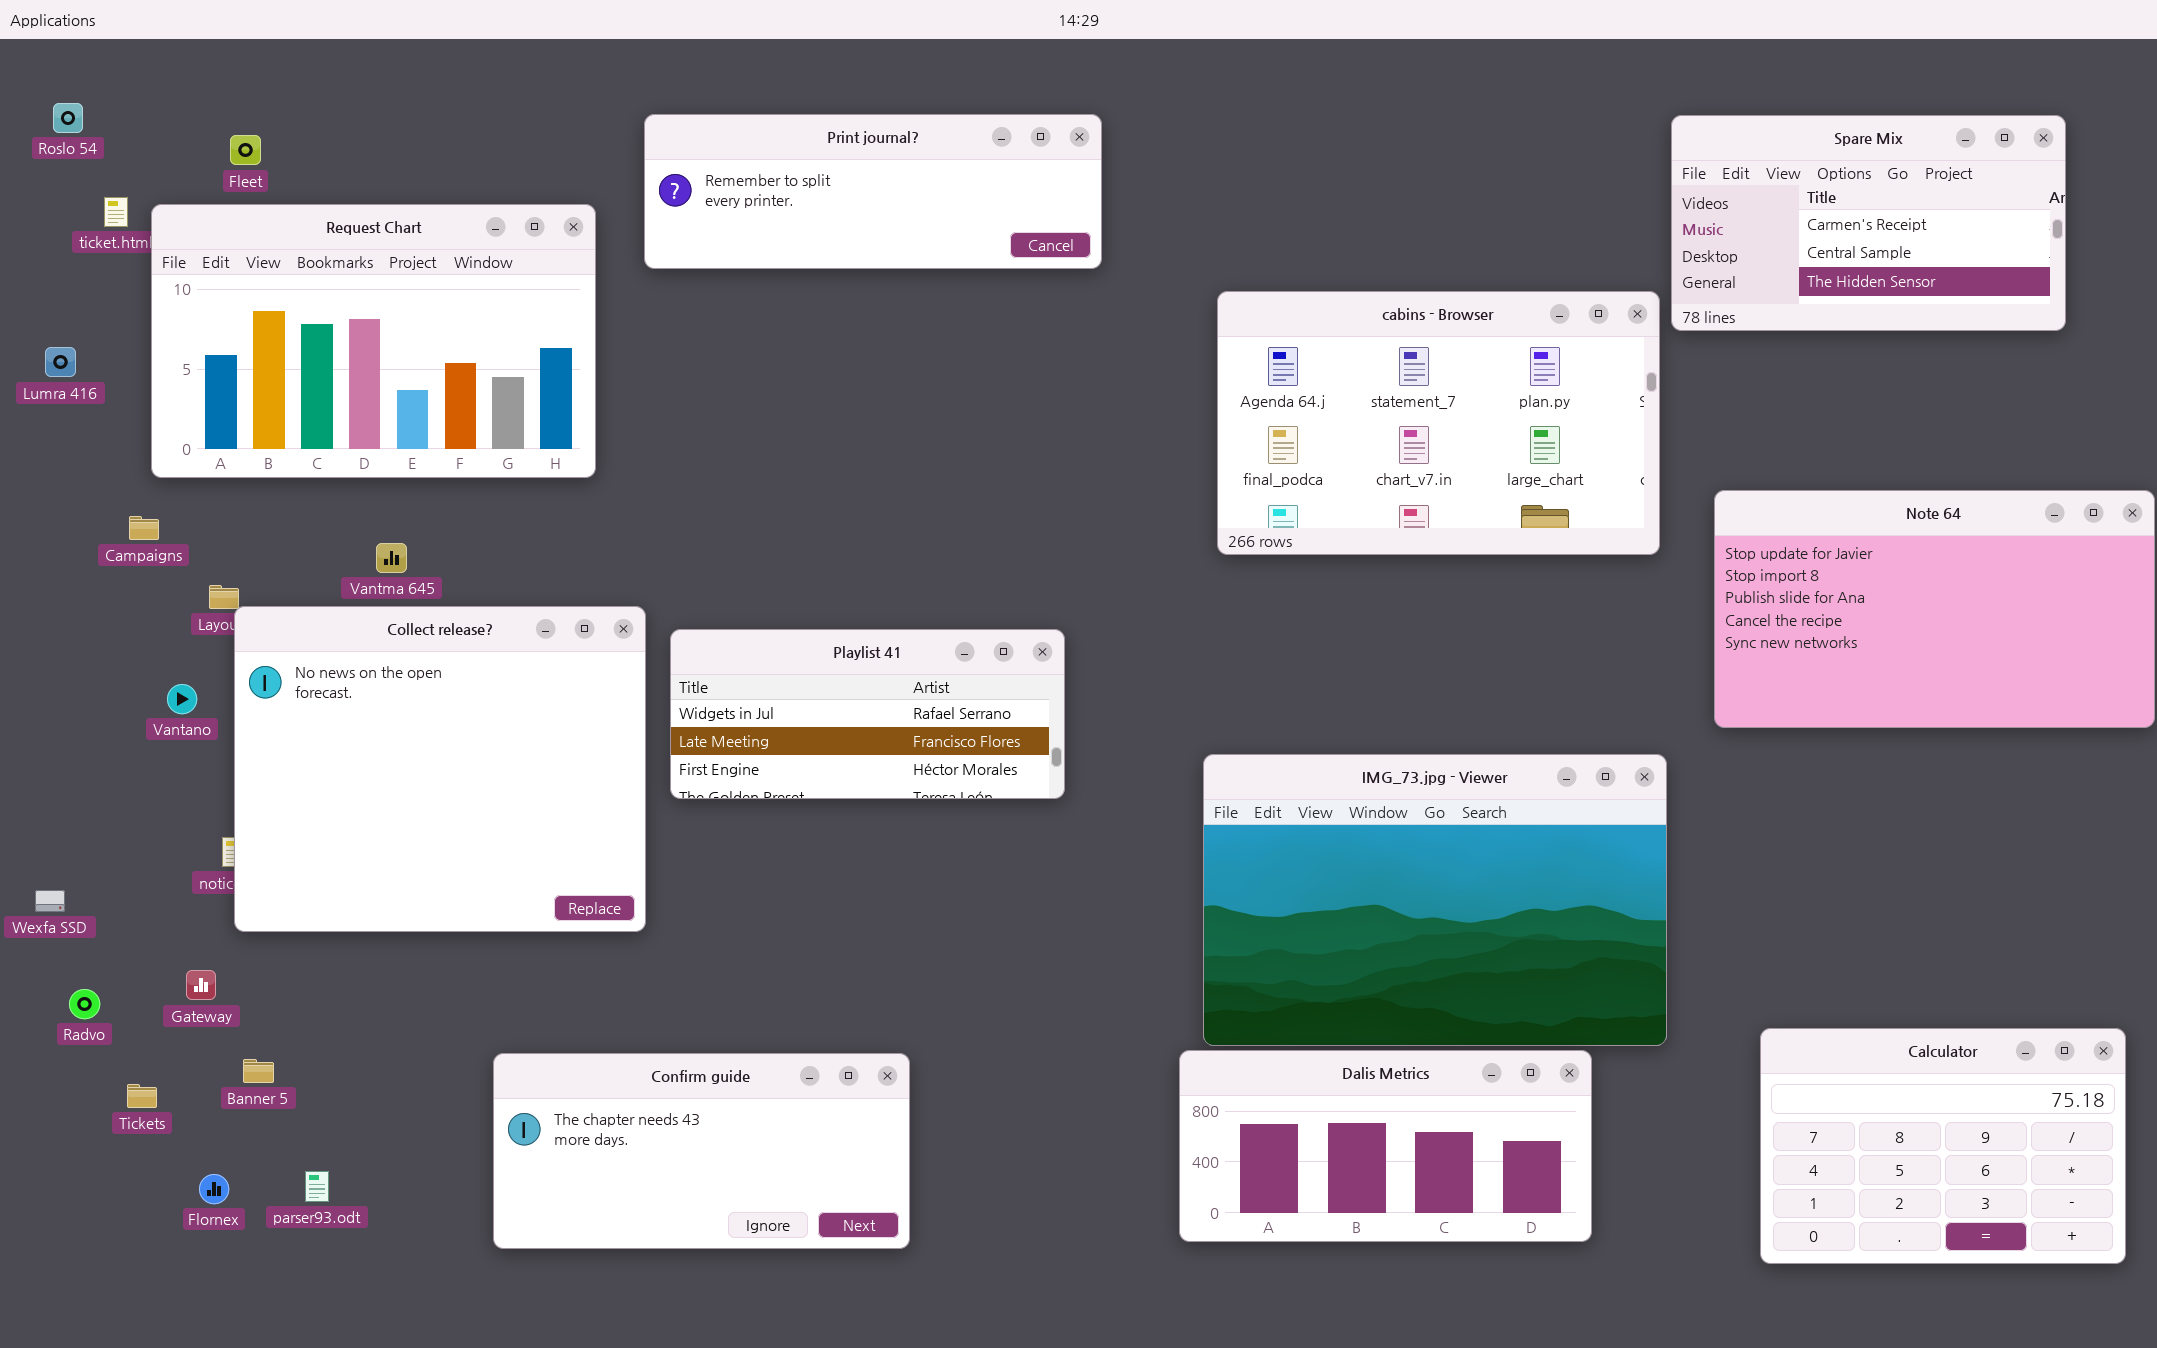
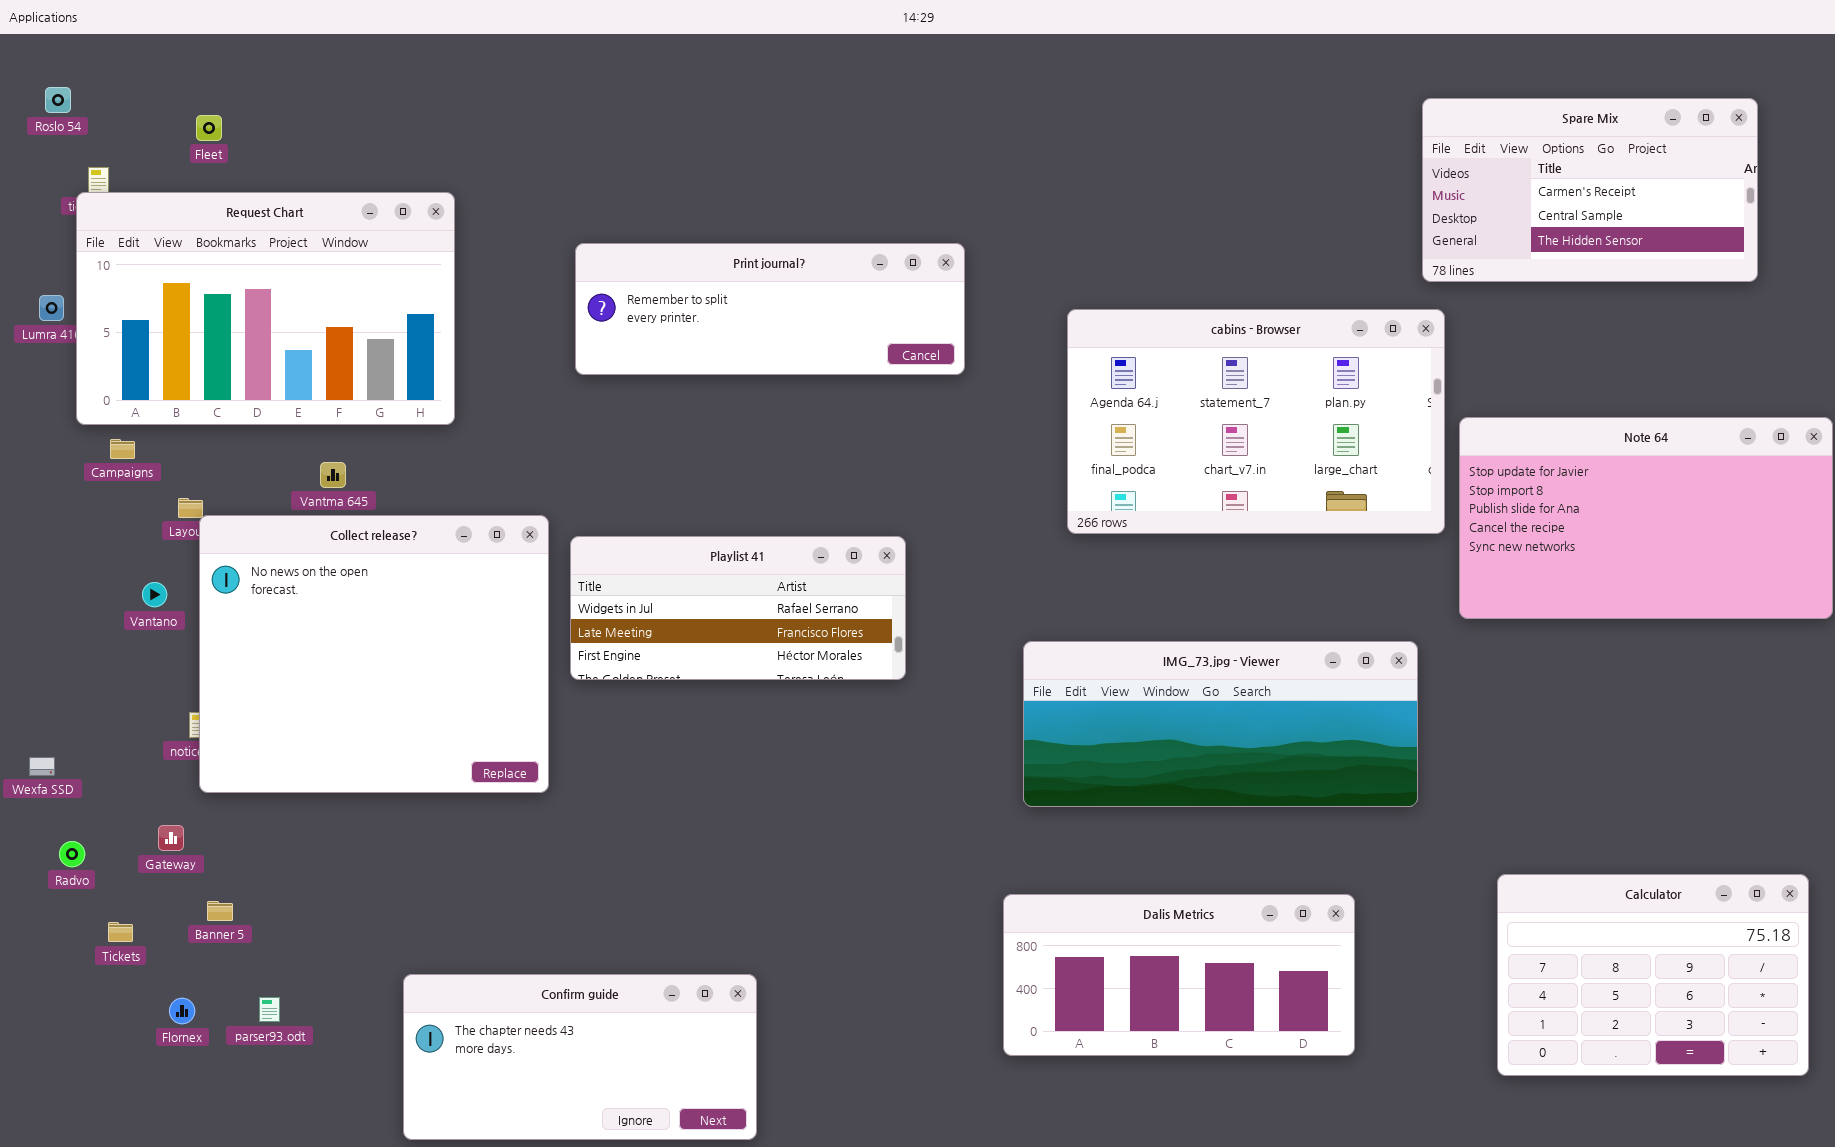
Print journal?: [644,114,1102,269] -> [575,243,965,375], moved
Request Chart: [151,204,596,478] -> [76,192,455,425], moved
cabins - Browser: [1217,291,1660,555] -> [1067,309,1445,534], moved
IMG_73.jpg - Viewer: [1203,754,1667,1046] -> [1023,641,1418,807], resized
Confirm guide: [493,1053,910,1249] -> [403,974,757,1140], moved

